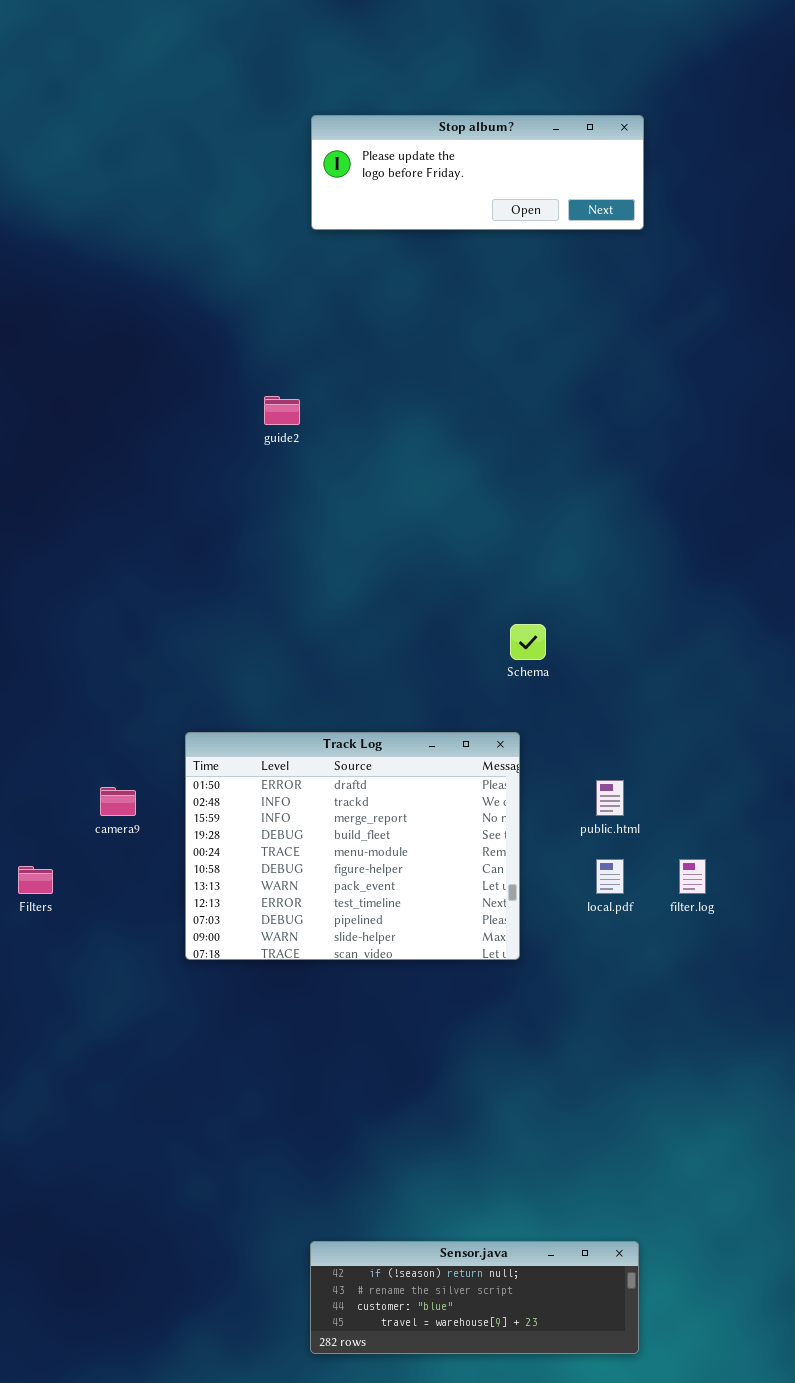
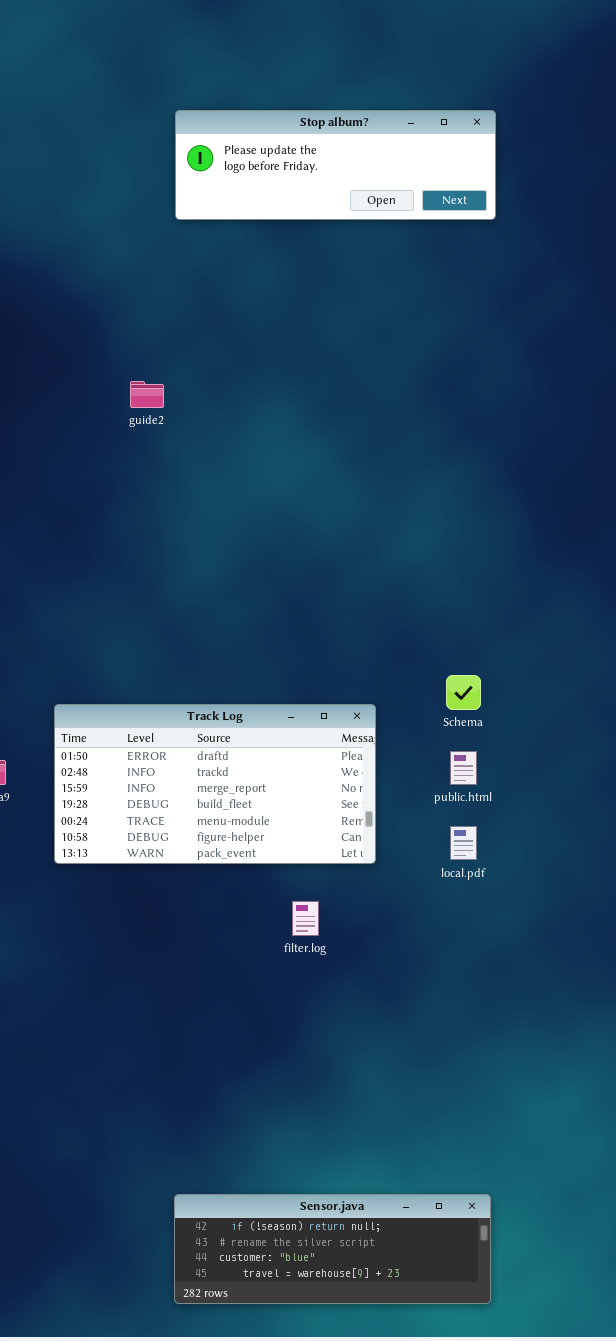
Schema: [510,624,546,660] -> [446,675,481,710], moved
Track Log: [185,732,520,960] -> [54,704,376,864], resized
filter.log: [679,859,706,894] -> [292,901,319,936], moved

